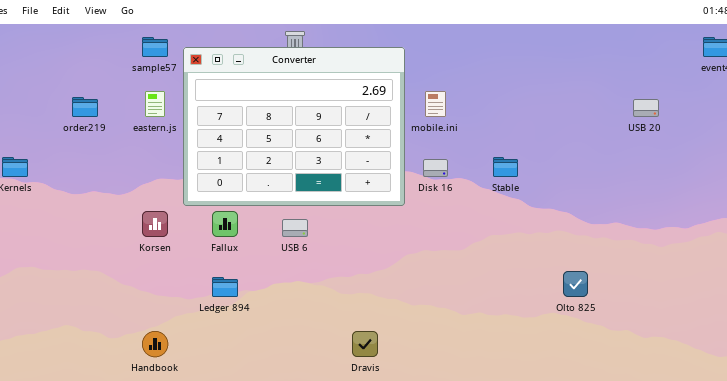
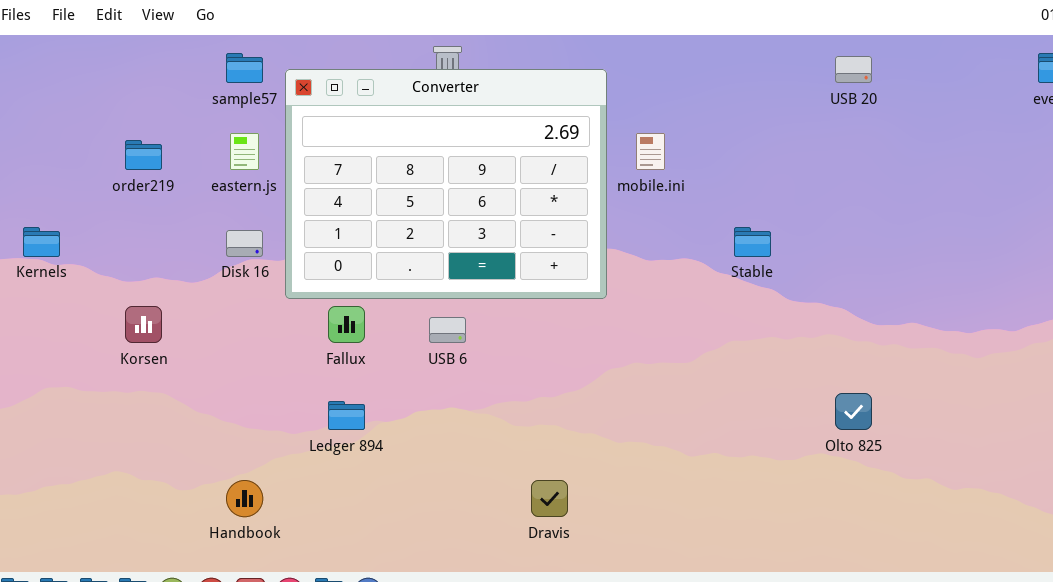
USB 20: [633,99,659,117] -> [835,56,872,83], moved
Disk 16: [423,159,448,177] -> [226,230,263,257], moved
Korsen: [142,211,168,237] -> [125,306,162,343], moved

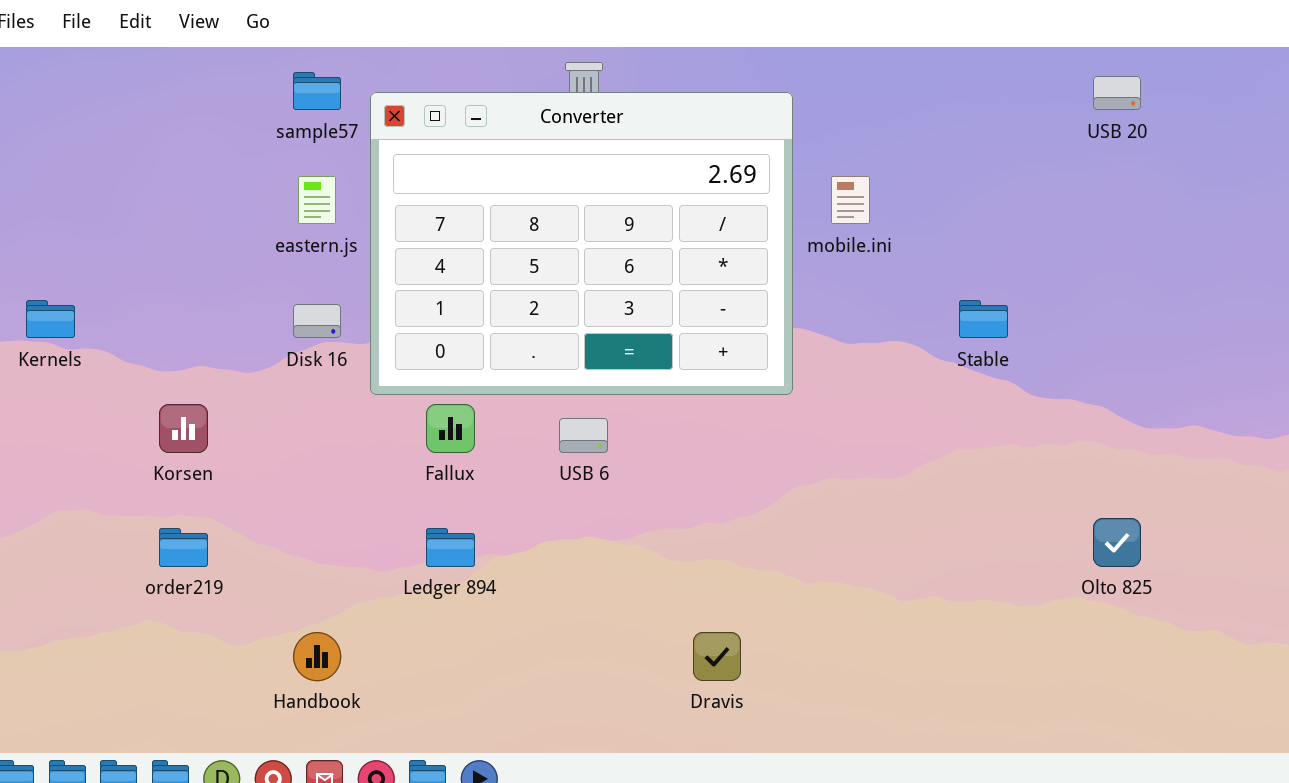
order219: [125,140,162,170] -> [159,528,208,567], moved

